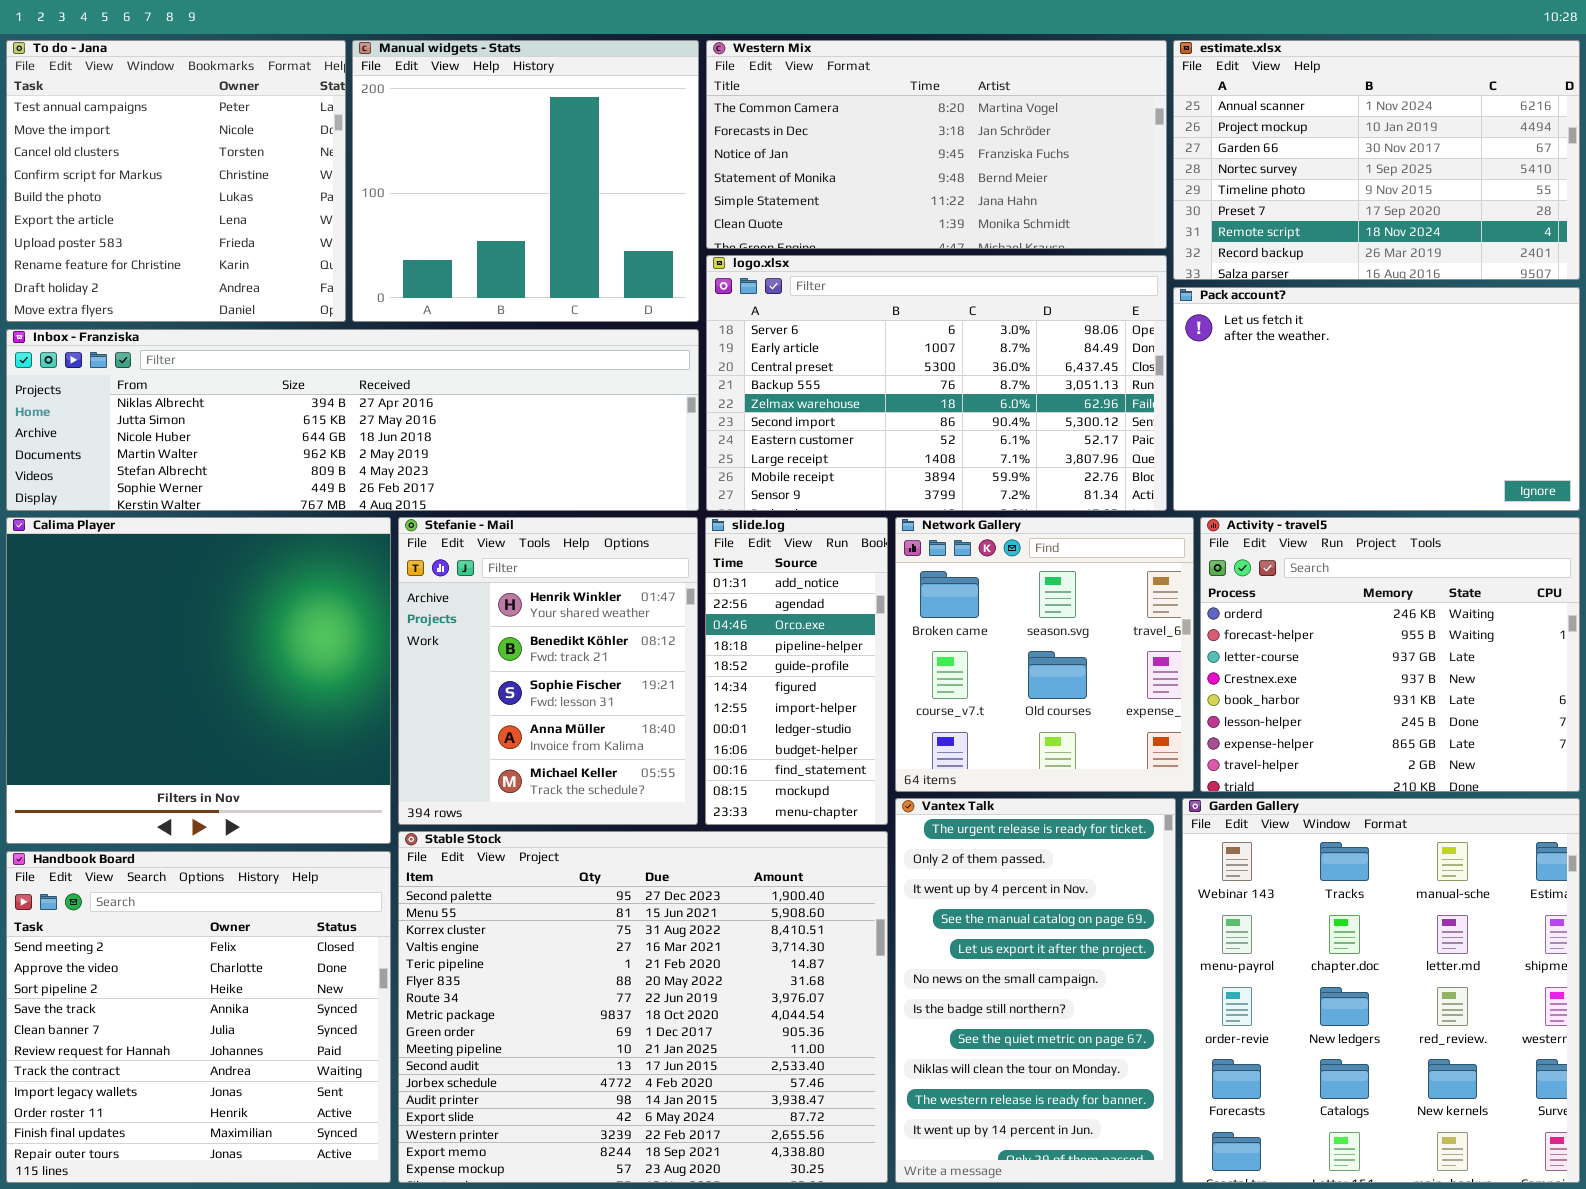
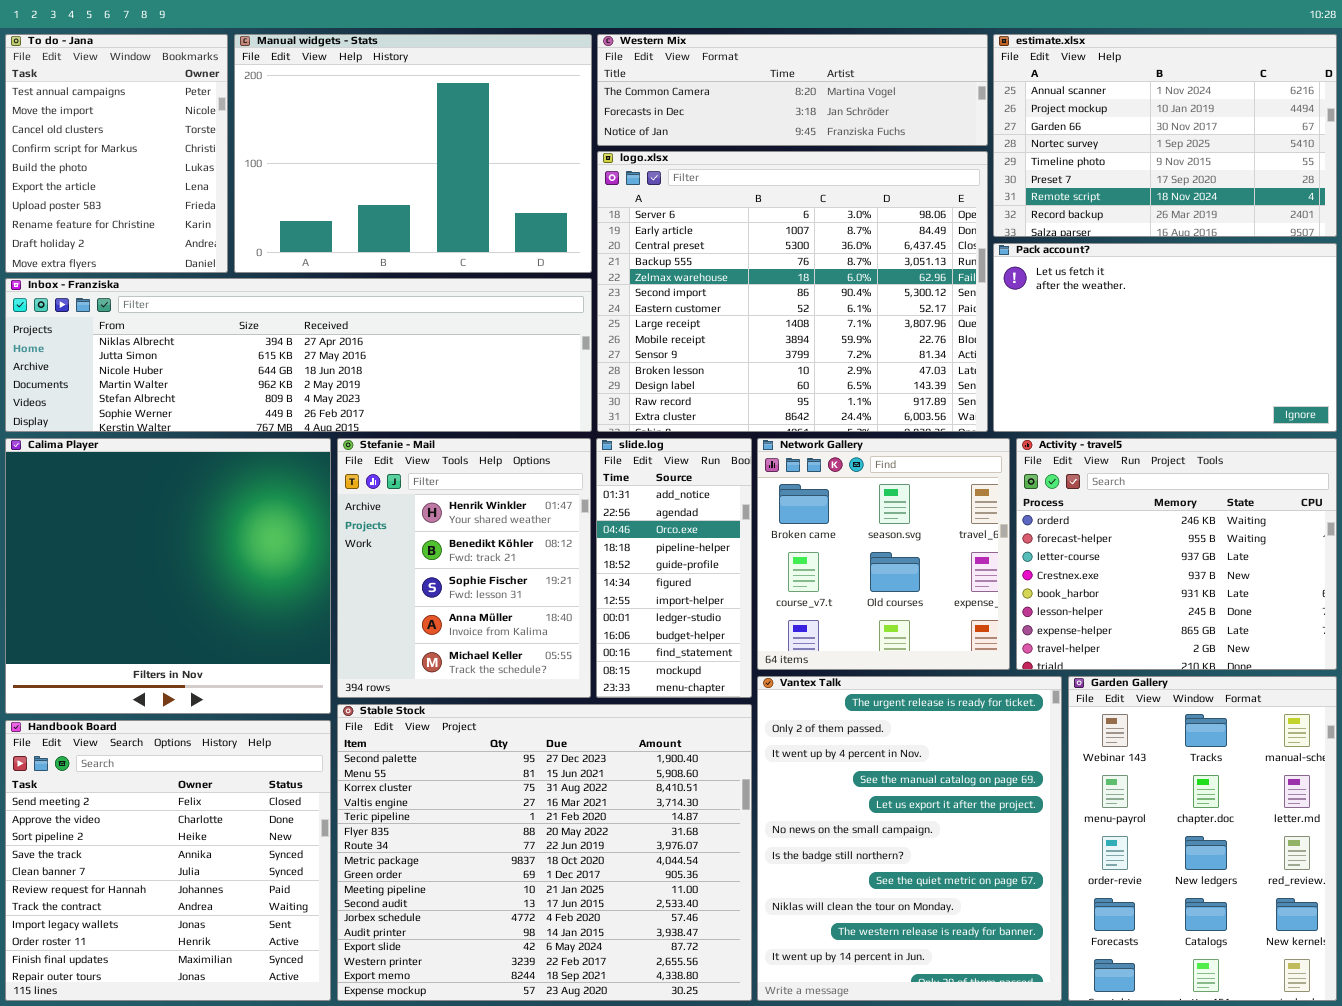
To do - Jana: [6,40,346,322] -> [5,34,228,273], resized
Manual widgets - Stats: [352,40,699,322] -> [234,34,592,273], resized
Western Mix: [706,40,1167,249] -> [597,34,988,146], resized
logo.xlsx: [706,255,1167,511] -> [597,151,988,432], resized
Vantex Talk: [895,798,1176,1183] -> [757,676,1062,1001], resized
Garden Gallery: [1182,798,1580,1183] -> [1068,676,1337,1001], resized

